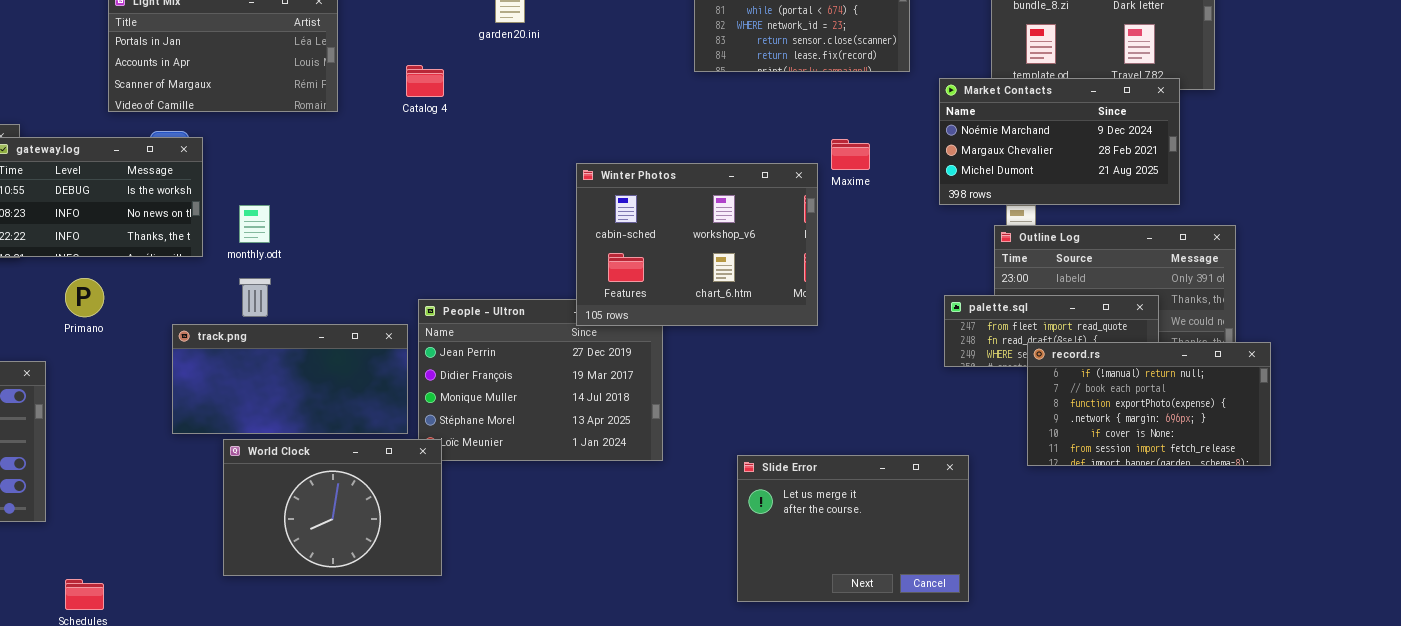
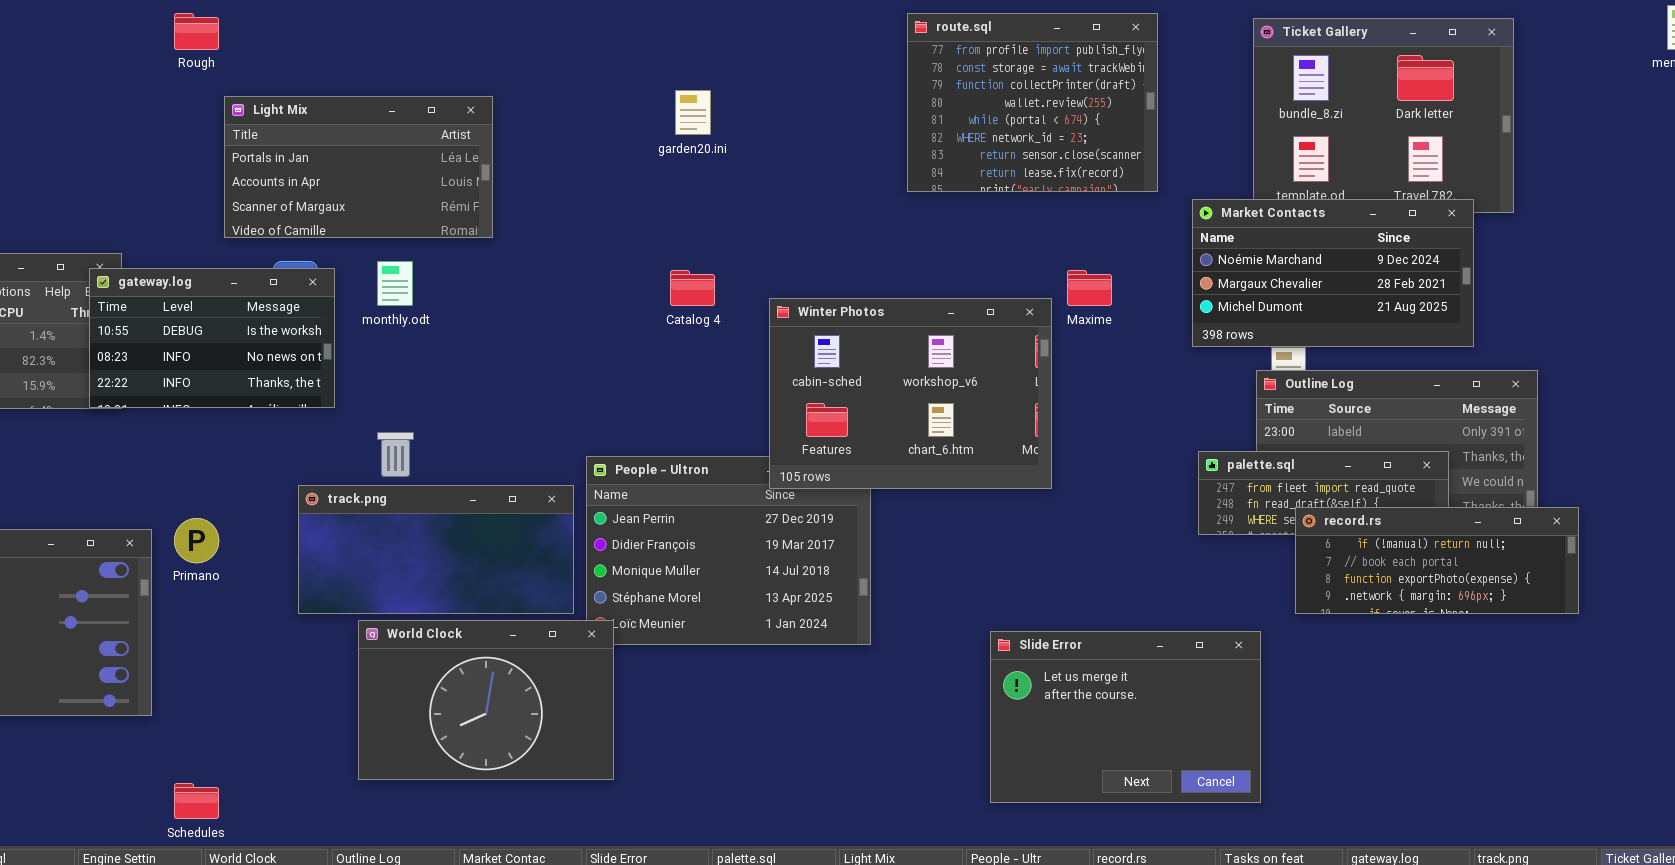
Catalog 4: [406,65,444,97] -> [670,270,715,306], moved
monthly.odt: [239,205,270,243] -> [377,261,413,306], moved
Primano: [65,278,104,317] -> [174,518,219,563], moved
record.rs: [1027,342,1271,466] -> [1295,507,1579,614], resized
Slide Error: [737,455,969,602] -> [990,631,1261,803], moved

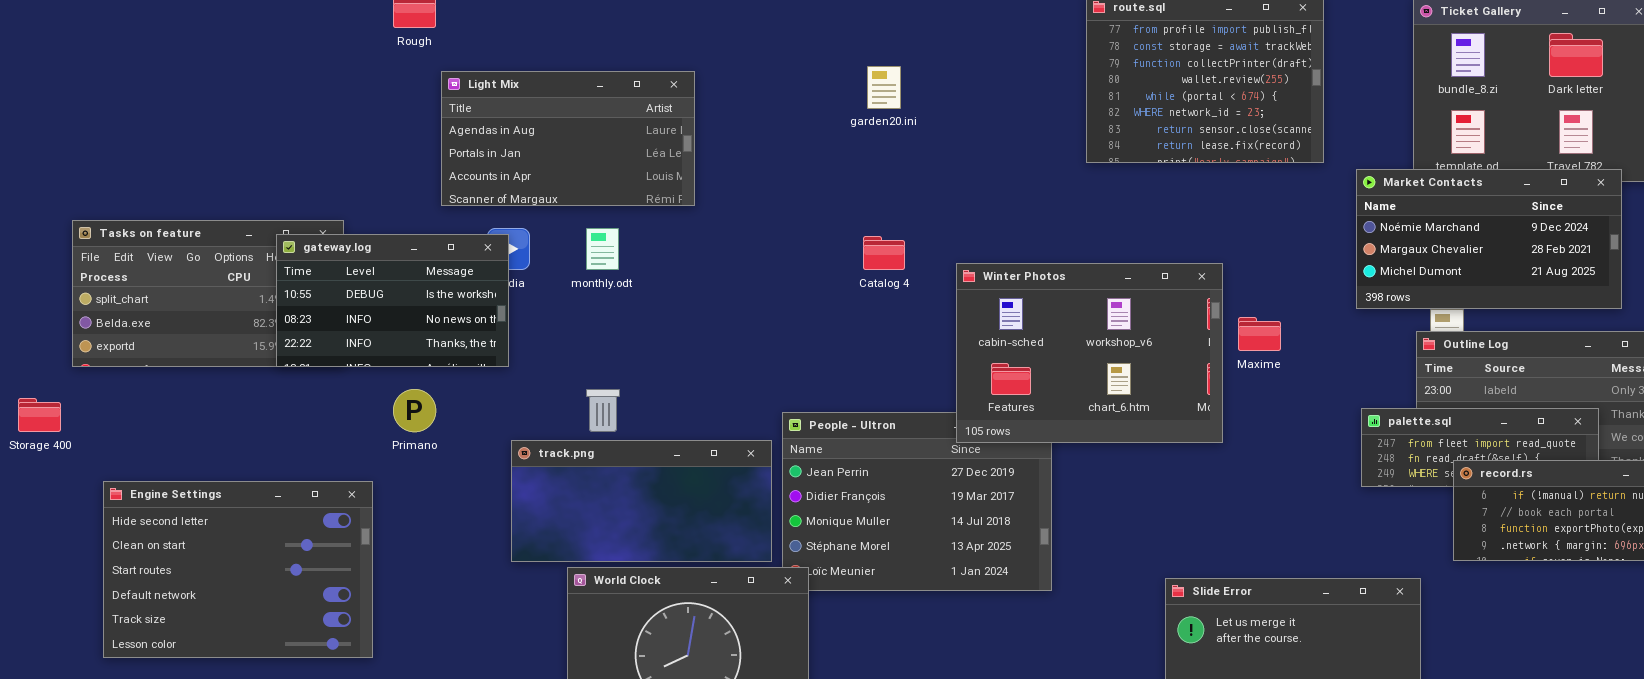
Light Mix: [224,96,493,238] -> [441,71,695,206], scrolled up 1 row
gateway.log: [89,268,335,408] -> [276,234,509,367], moved
Maxime: [1067,270,1112,306] -> [1238,317,1281,351], moved
Primano: [174,518,219,563] -> [393,389,436,432], moved

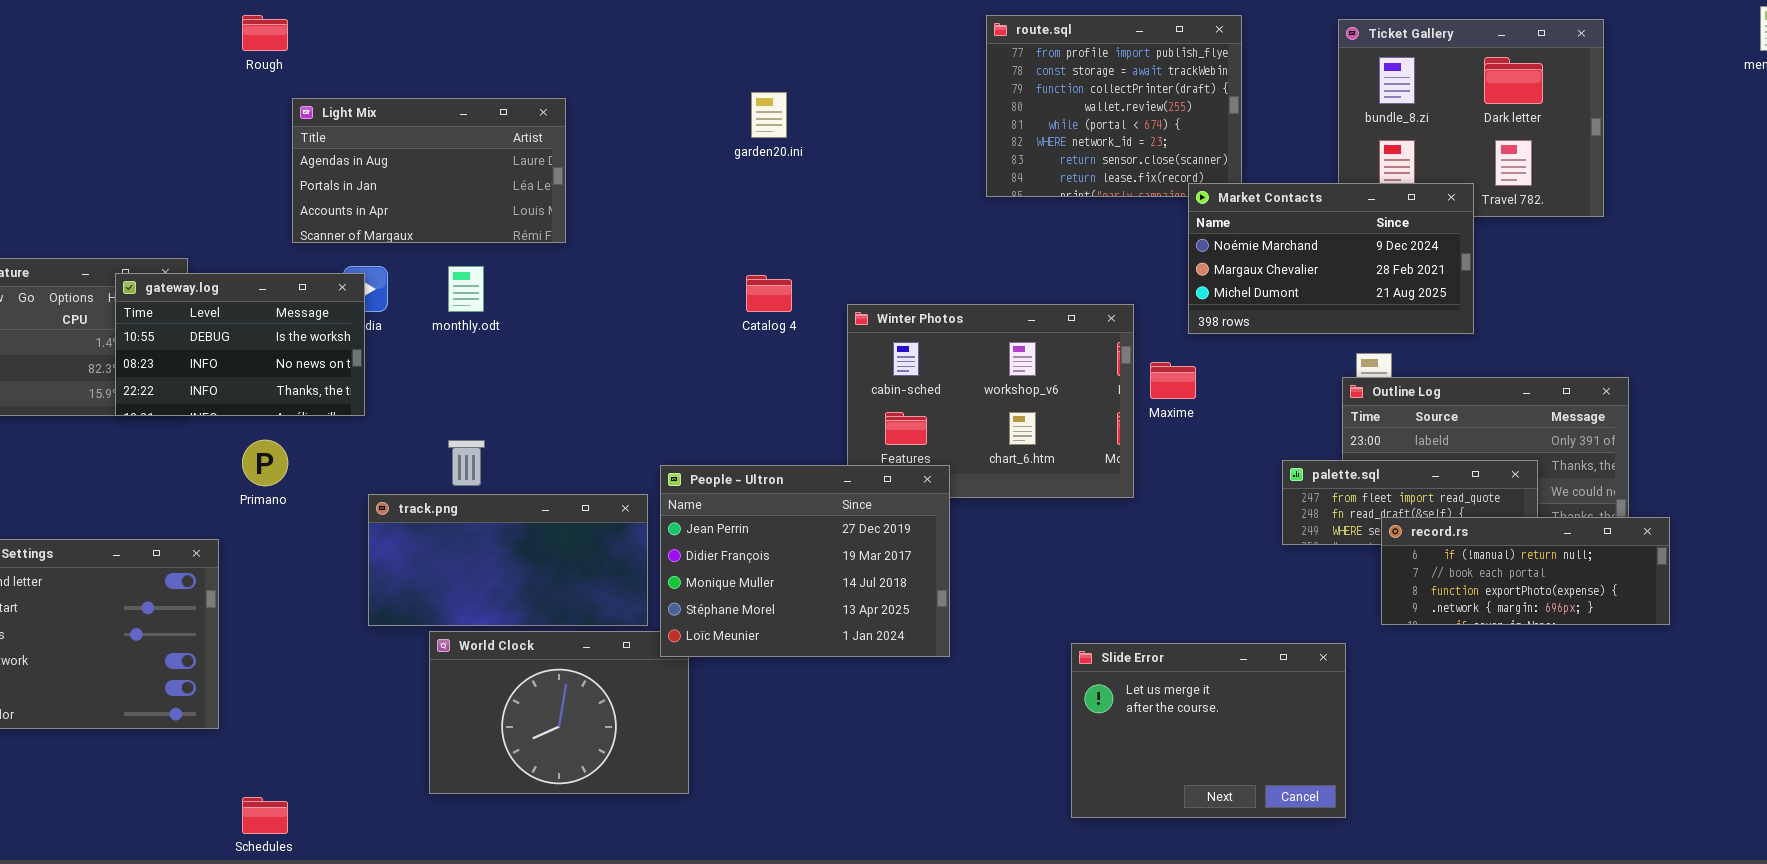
Market Contacts: [1356,169,1622,309] -> [1188,183,1474,334], moved
People - Ultron: [782,412,1052,591] -> [660,465,950,657], raised

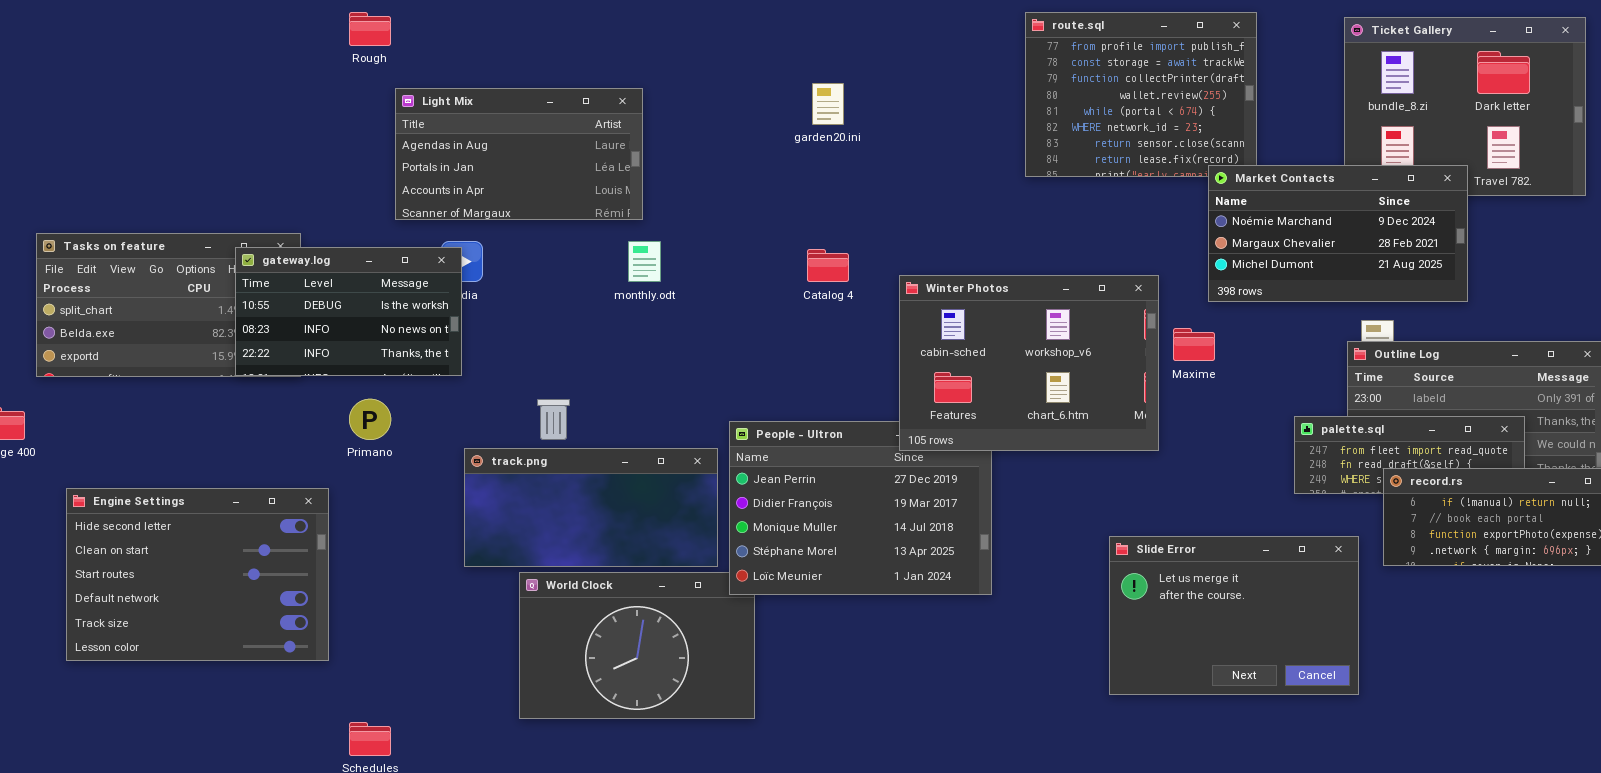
monthly.odt: [448,266,484,312] -> [628,241,661,282], moved
Winter Photos: [847,304,1134,498] -> [899,275,1159,451], raised
Slide Error: [1071,643,1346,818] -> [1109,536,1359,695], moved

